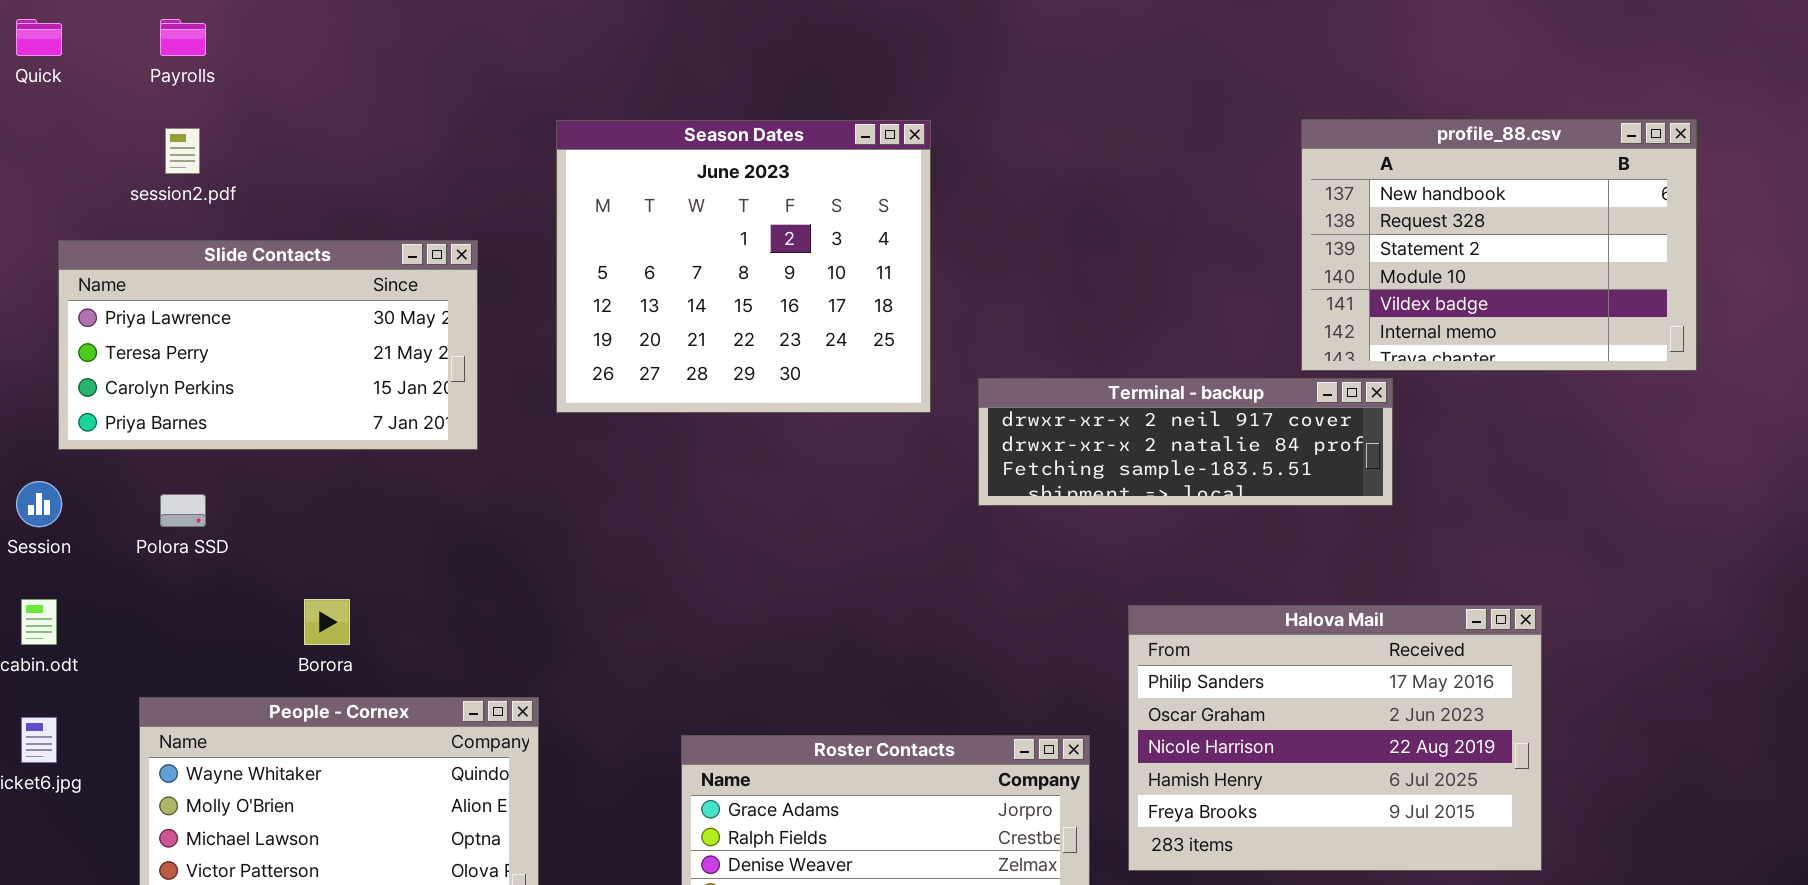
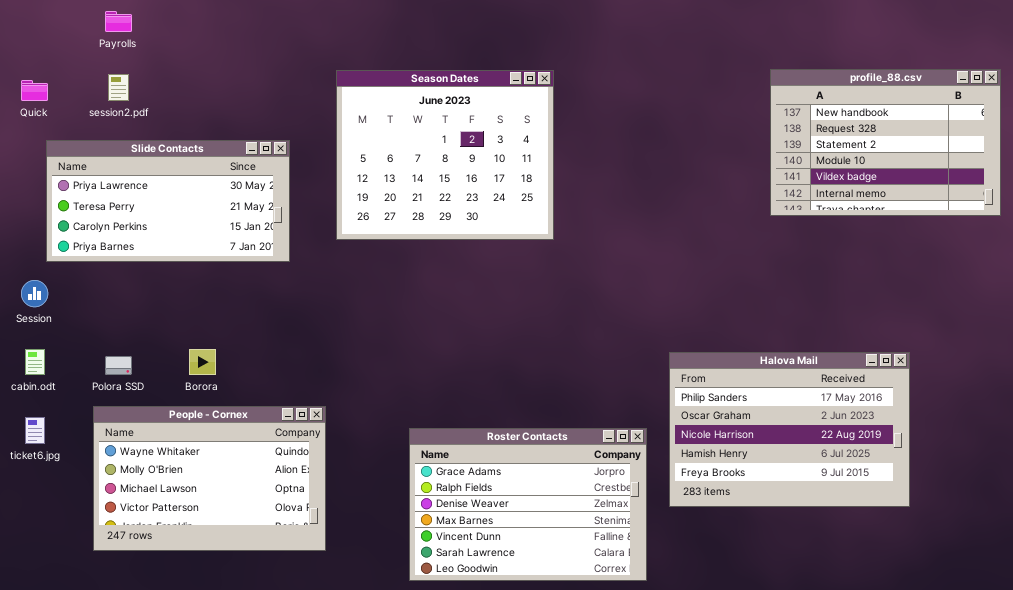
Quick: [16,19,62,56] -> [21,80,48,101], moved
Terminal - backup: [978,378,1393,506] -> none, closed
Polora SSD: [160,494,206,527] -> [105,356,132,375], moved

